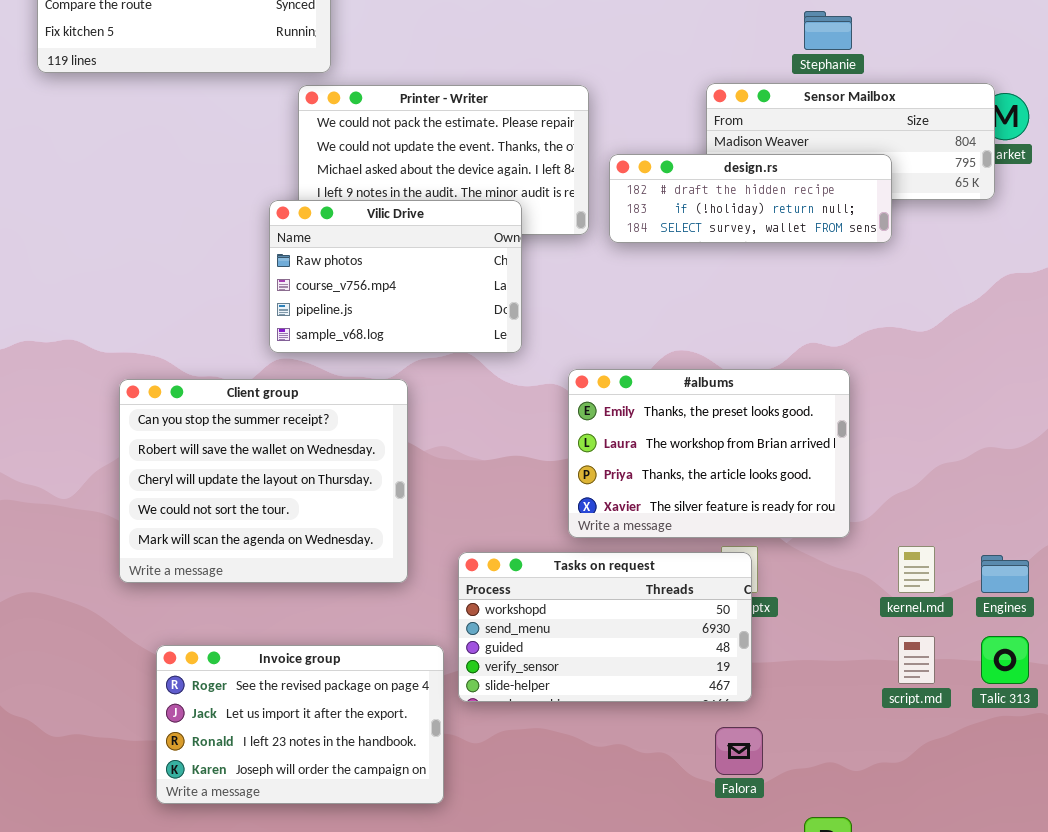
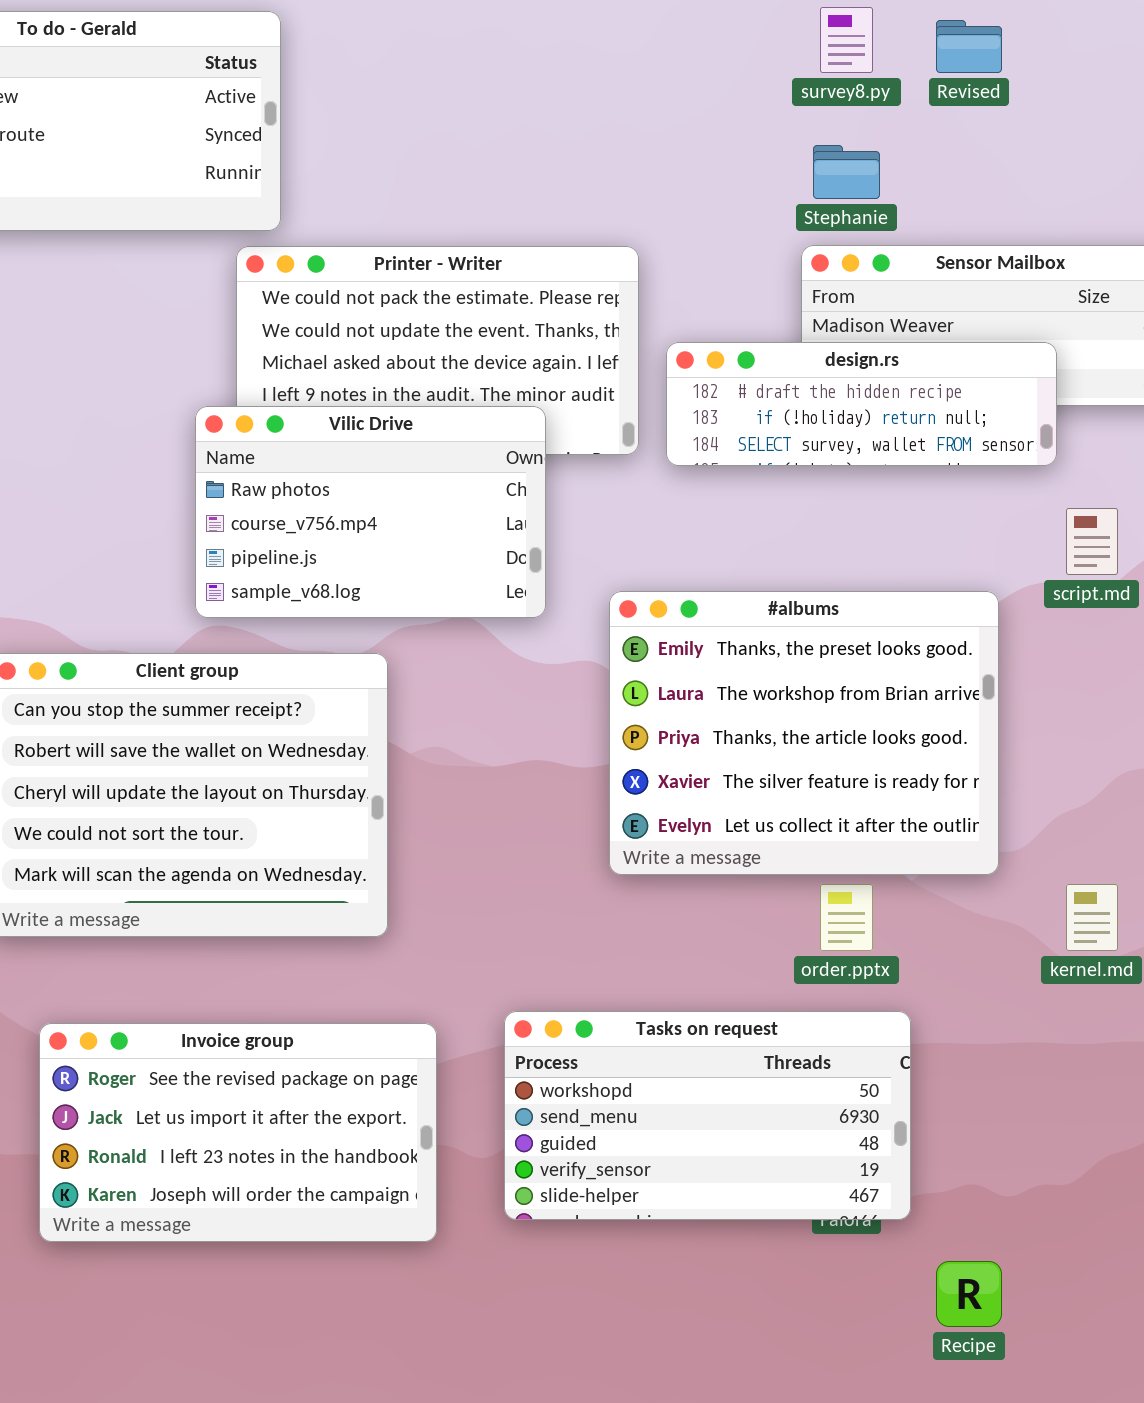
Stephanie: [804,11,852,50] -> [813,145,880,199], moved
#albums: [568,369,850,538] -> [609,591,999,875], resized
Tasks on request: [458,552,752,702] -> [504,1011,911,1220], moved
script.md: [898,636,935,684] -> [1066,508,1118,575], moved

